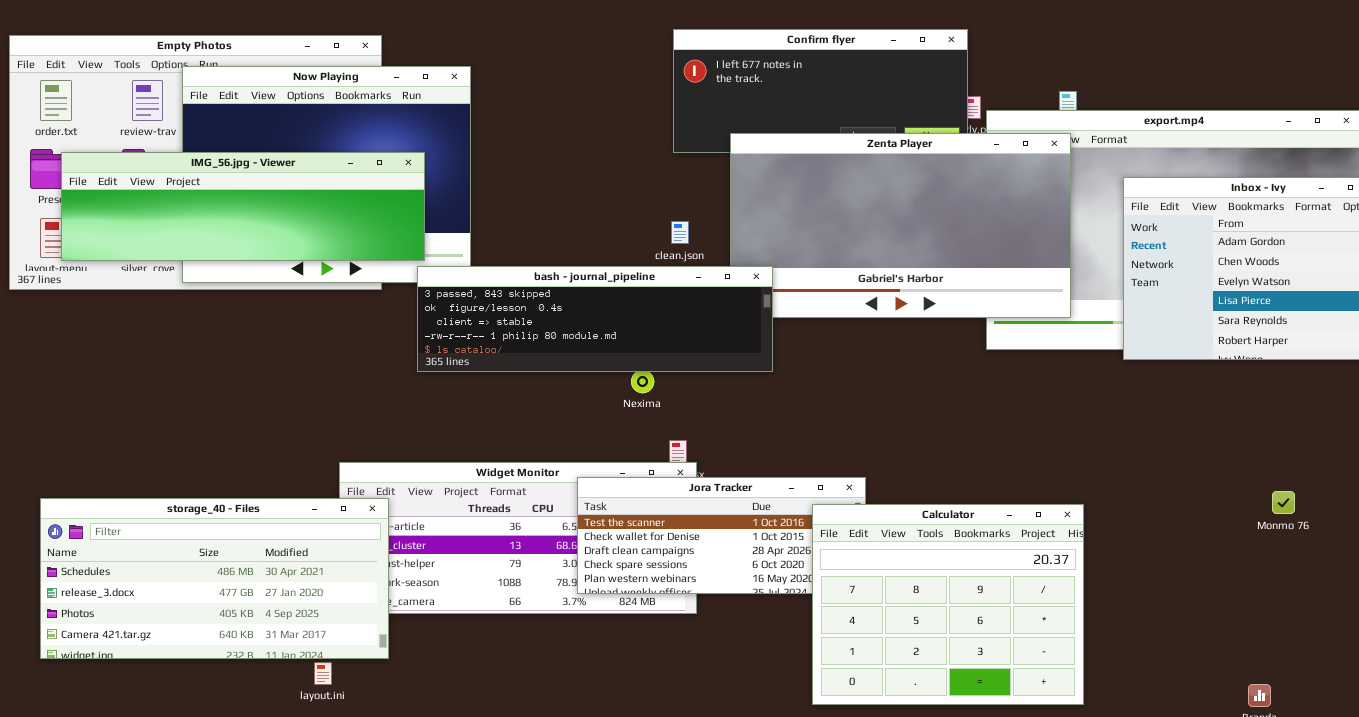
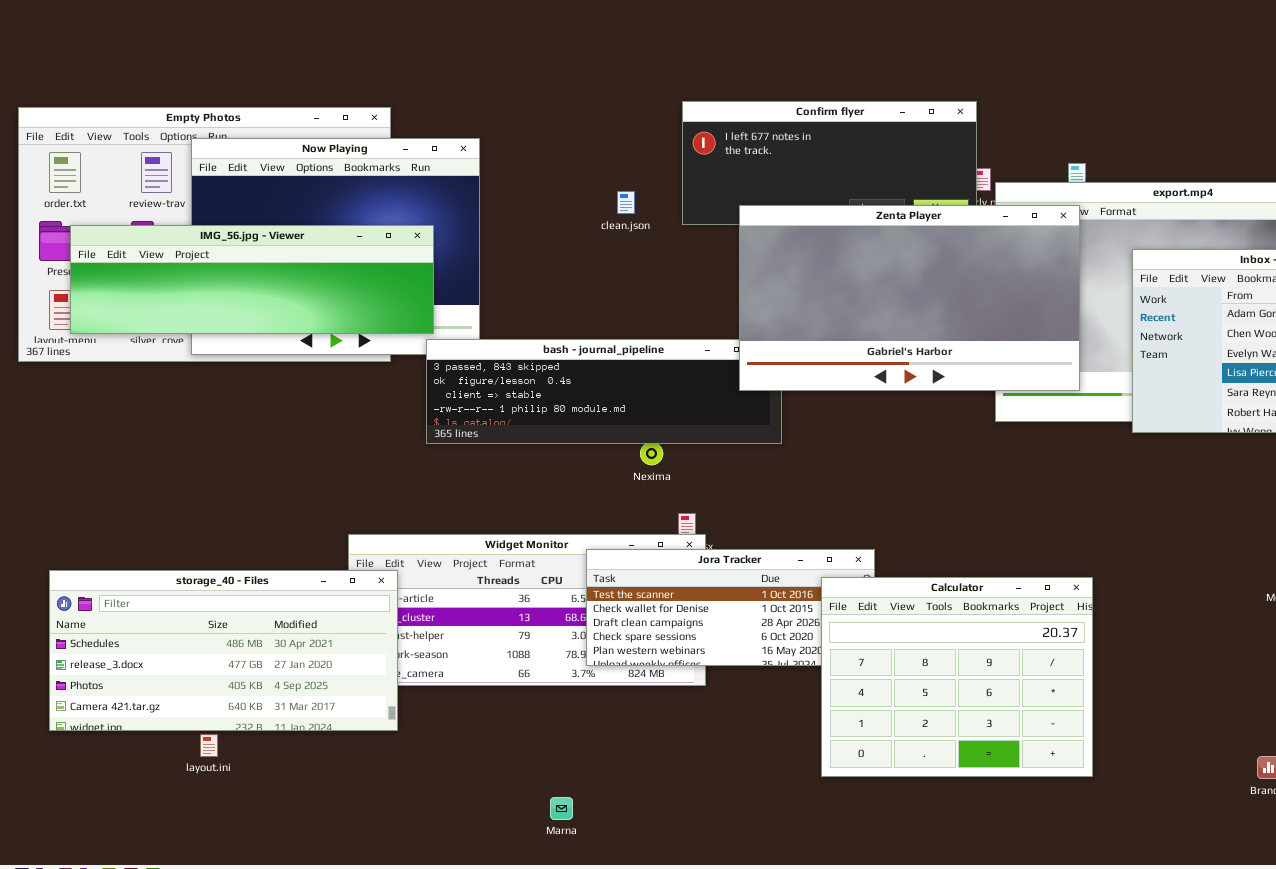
Zenta Player: [730,133,1071,318] -> [739,205,1080,391], raised
clean.json: [671,221,689,244] -> [617,191,635,214], moved
layout.ini: [314,662,332,685] -> [200,734,218,757], moved

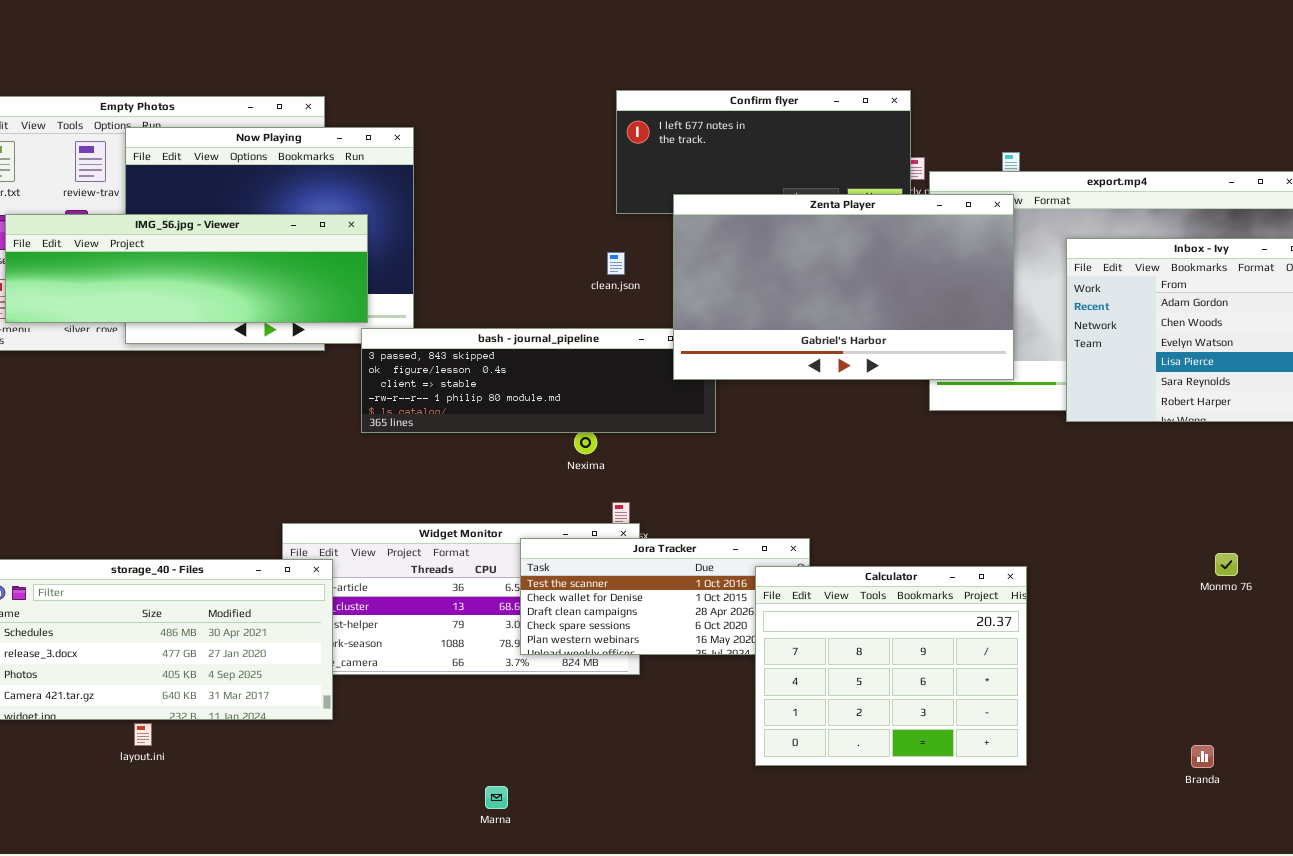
clean.json: [617,191,635,214] -> [607,252,625,275], moved

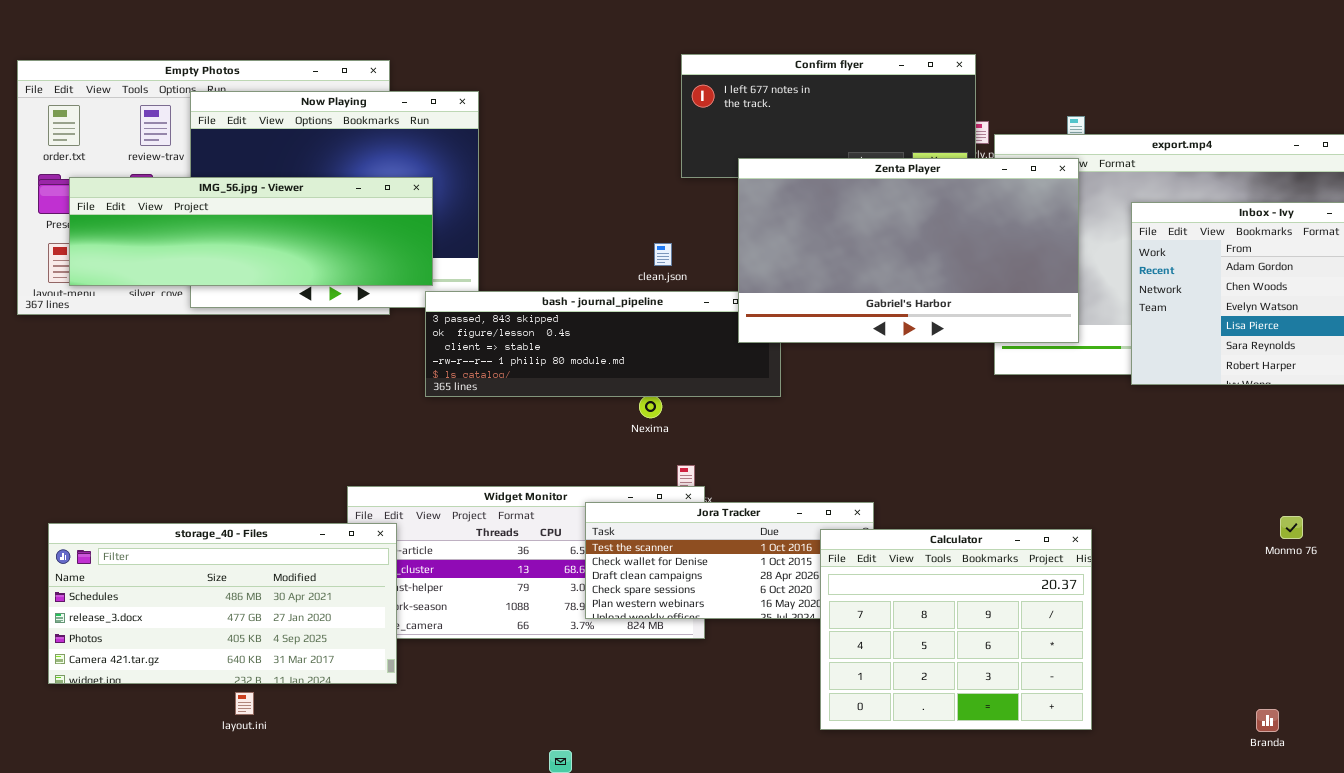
clean.json: [607,252,625,275] -> [654,243,672,266], moved
layout.ini: [134,723,152,746] -> [235,692,254,715], moved

